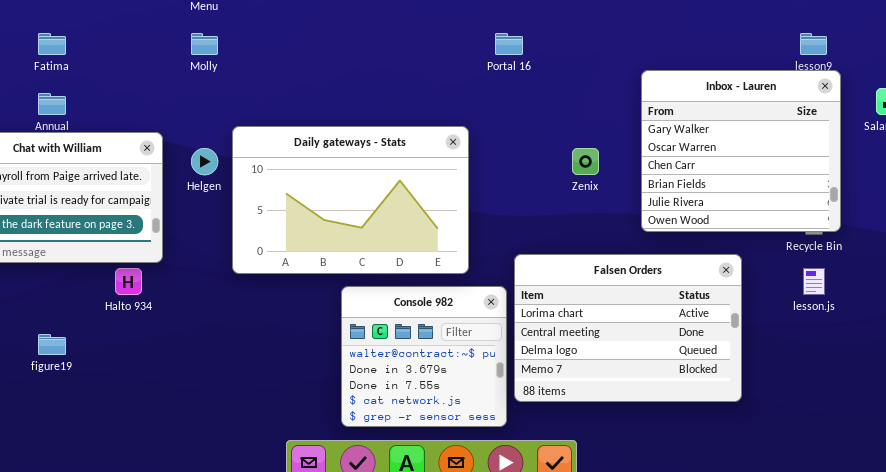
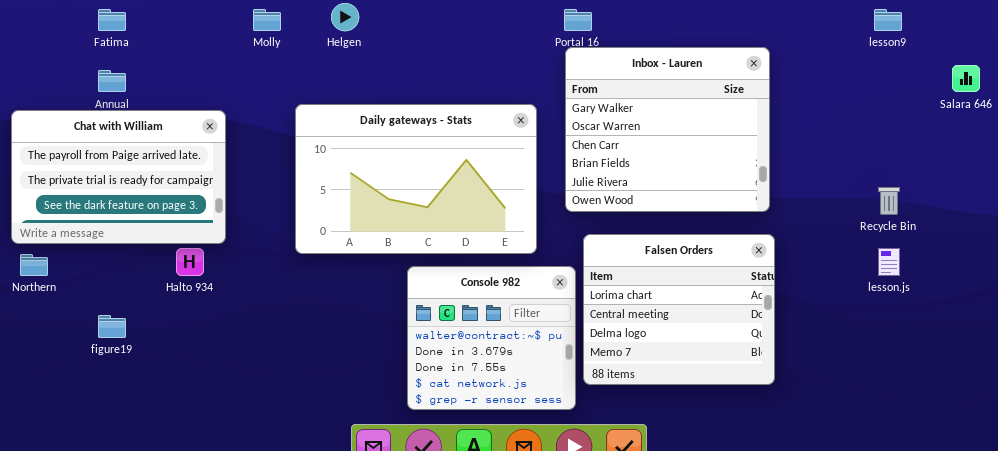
Inbox - Lauren: [641,70,841,232] -> [565,47,770,212], moved
Helgen: [191,148,218,175] -> [331,3,359,31], moved
Falsen Orders: [514,254,742,402] -> [583,234,775,385], resized

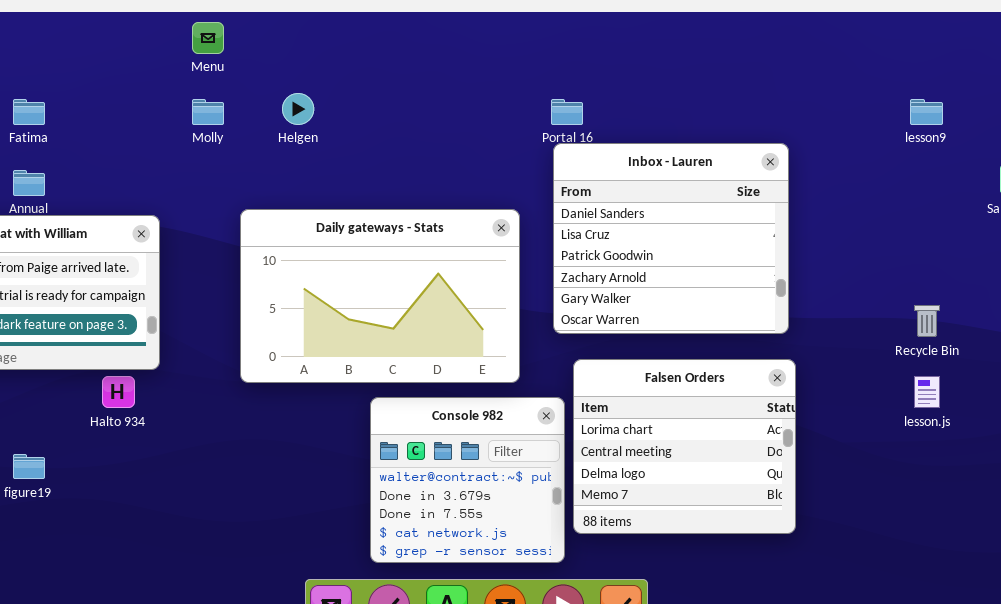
Inbox - Lauren: [565,47,770,212] -> [553,143,789,334], scrolled up 4 rows

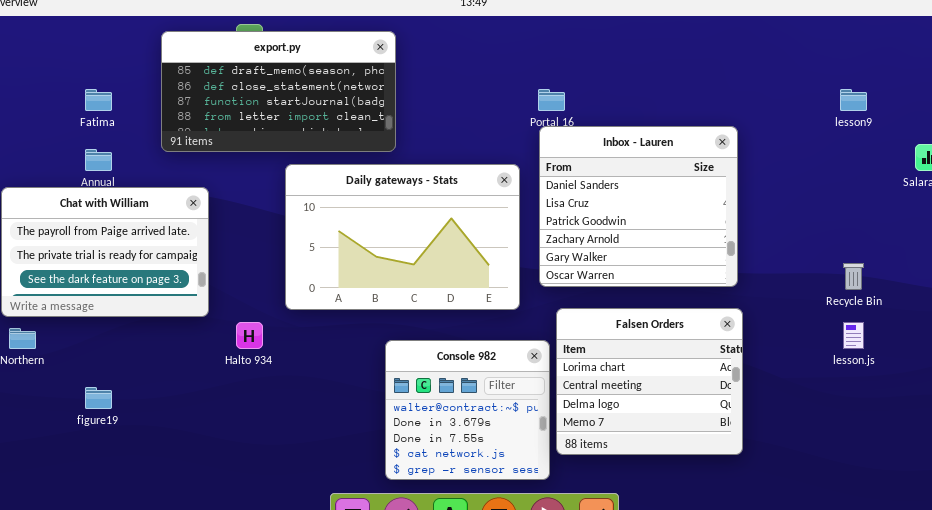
export.py: none -> [161,31,396,152], opened
Daily gateways - Stats: [240,209,520,383] -> [285,164,520,310], moved
Halto 934: [102,376,135,408] -> [236,322,263,349], moved

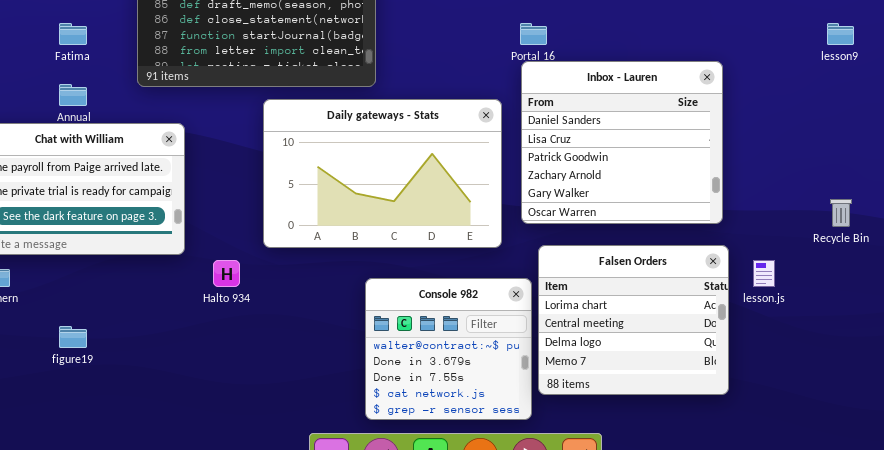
lesson.js: [843,322,864,349] -> [753,260,775,287], moved

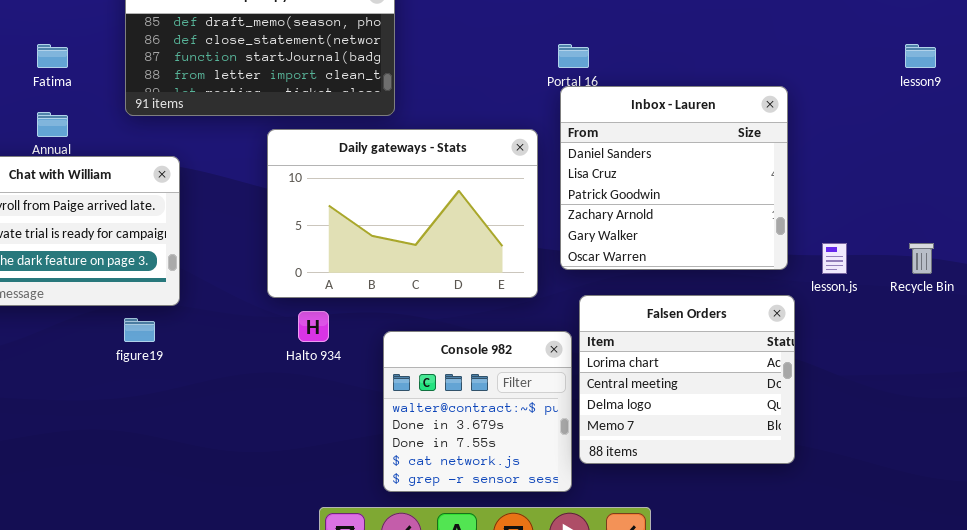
Halto 934: [213,260,240,287] -> [298,311,329,342], moved
lesson.js: [753,260,775,287] -> [822,243,847,274], moved
figure19: [59,326,87,348] -> [124,318,155,342], moved

